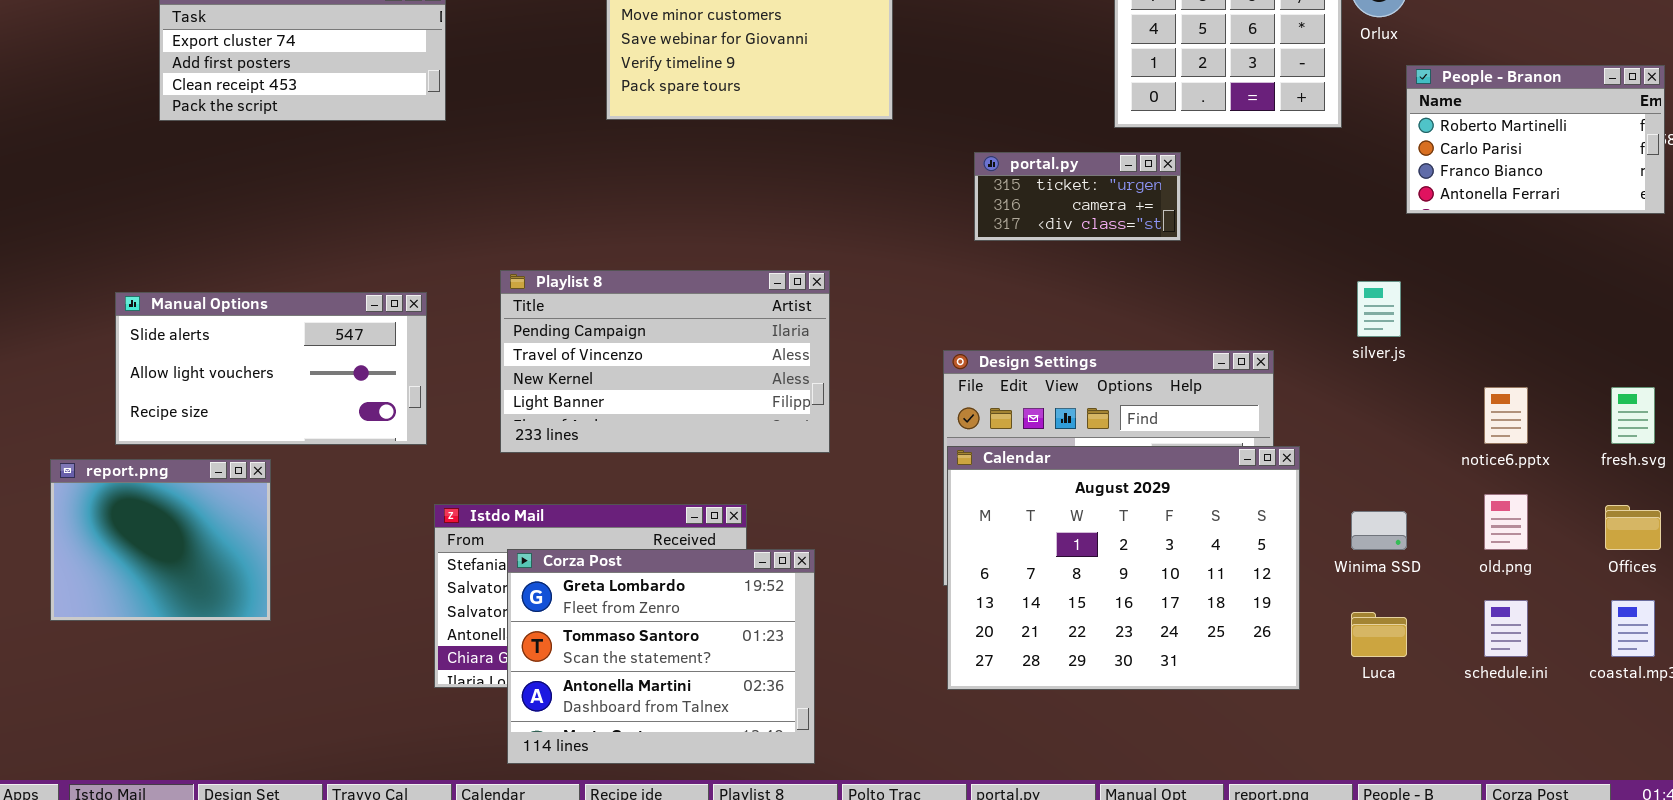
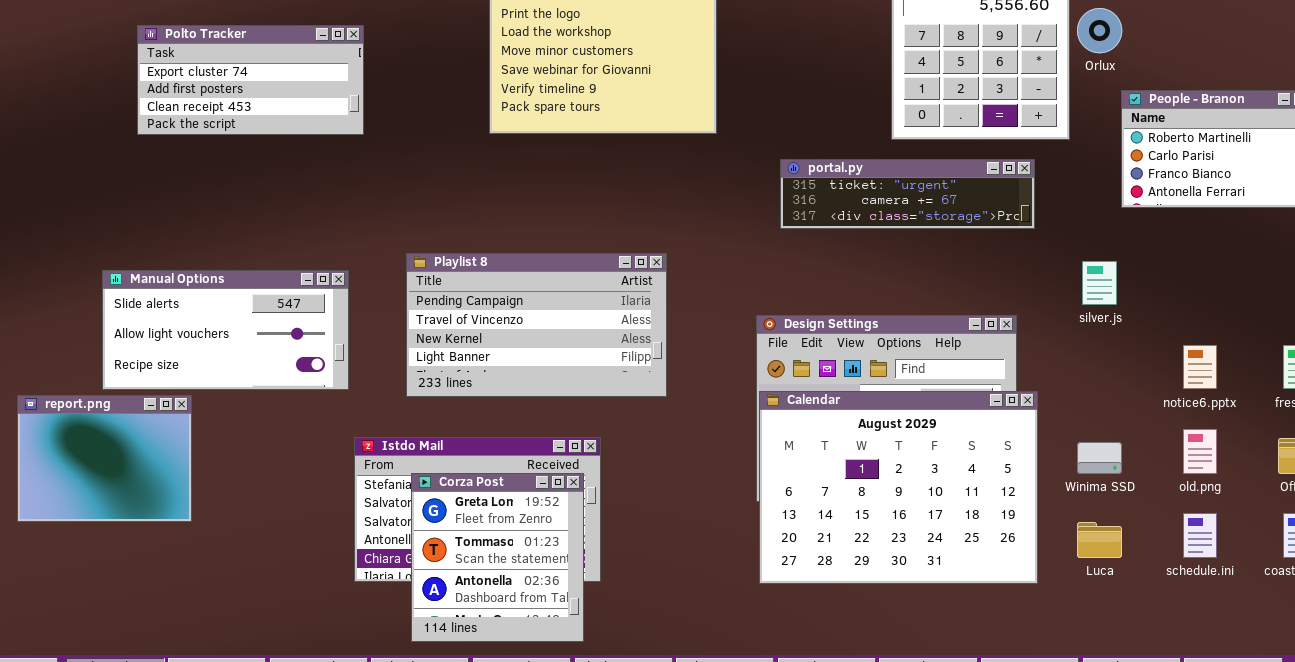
portal.py: [974,152,1181,241] -> [780,159,1035,229], resized
report.png: [50,459,271,621] -> [17,395,192,522], moved
Corza Post: [507,549,815,764] -> [411,473,584,642], resized

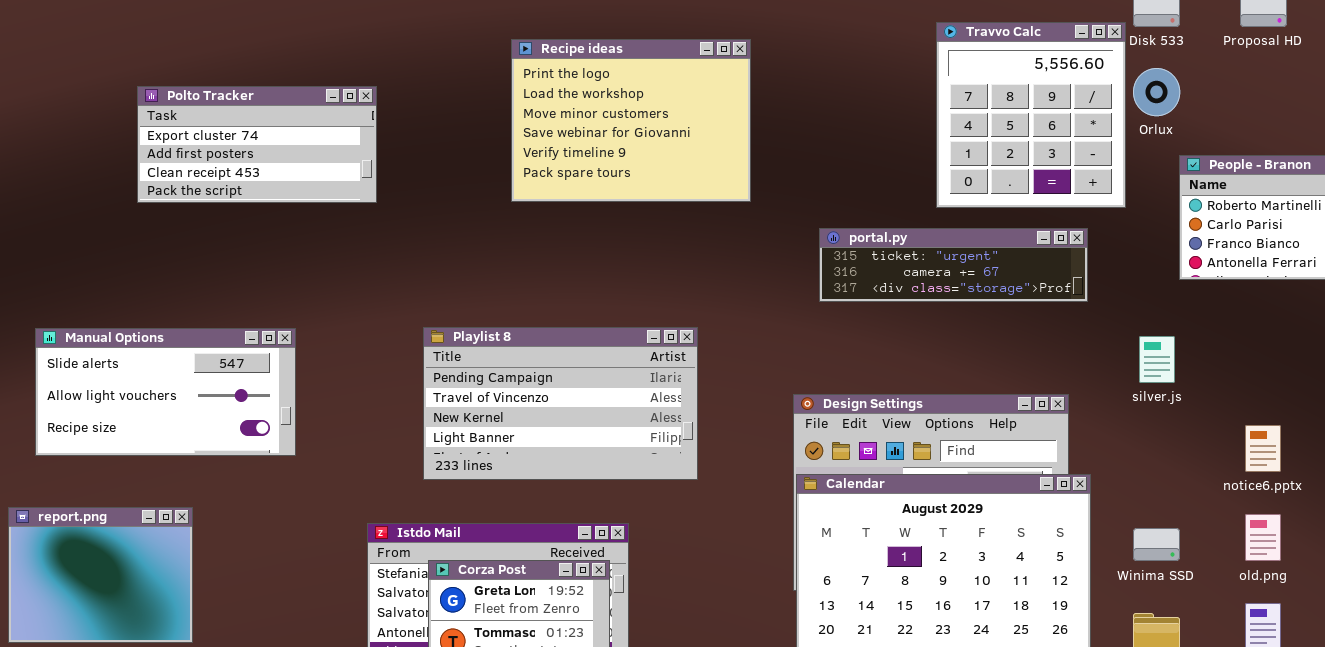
Manual Options: [102,270,349,390] -> [35,328,296,456], moved
report.png: [17,395,192,522] -> [8,507,193,643], moved

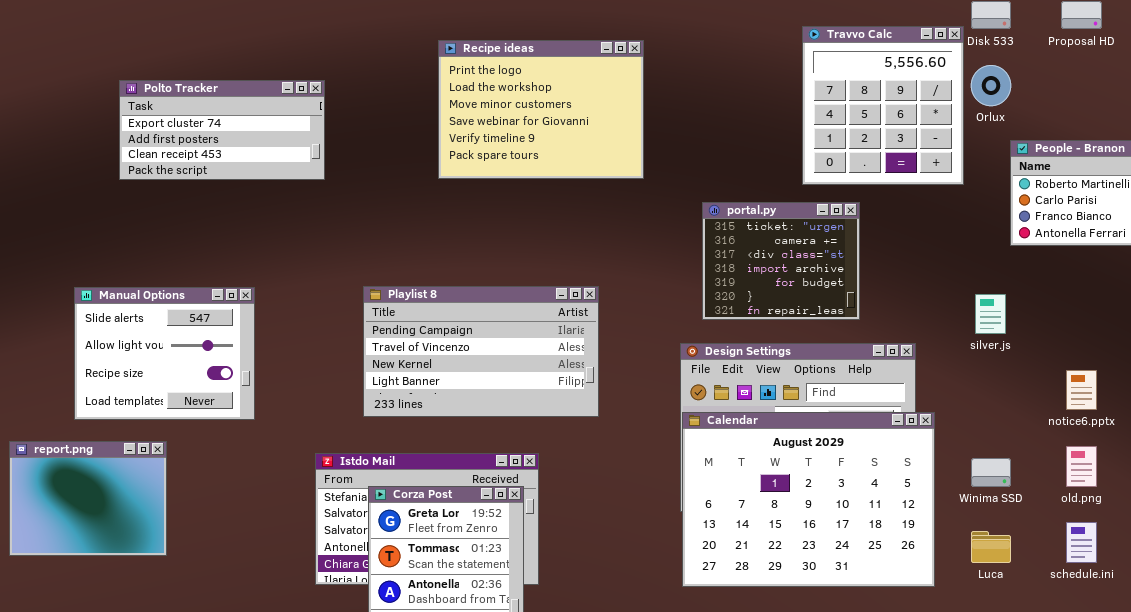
portal.py: [819,228,1088,302] -> [702,202,860,320], resized
Manual Options: [35,328,296,456] -> [74,287,255,420], resized

